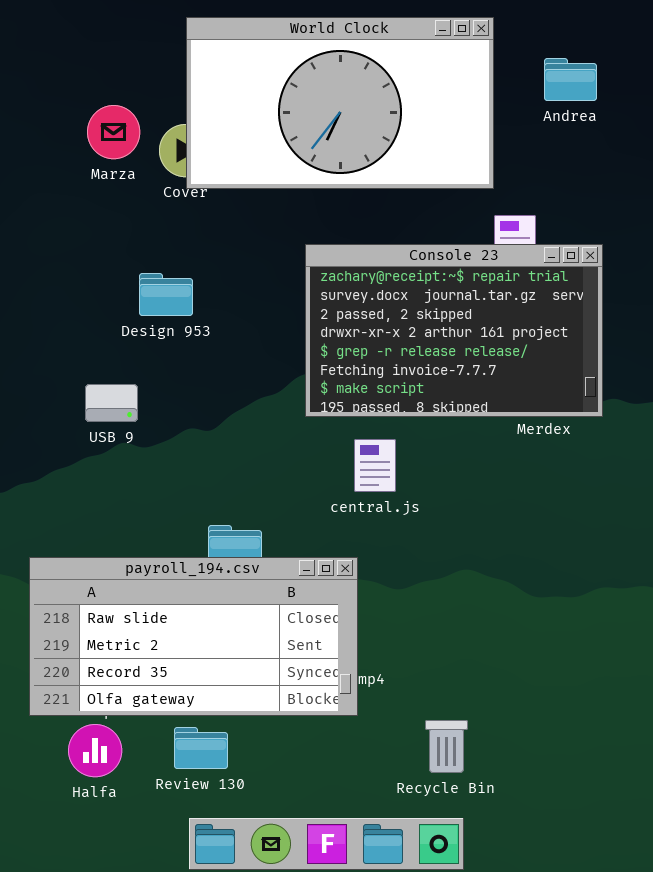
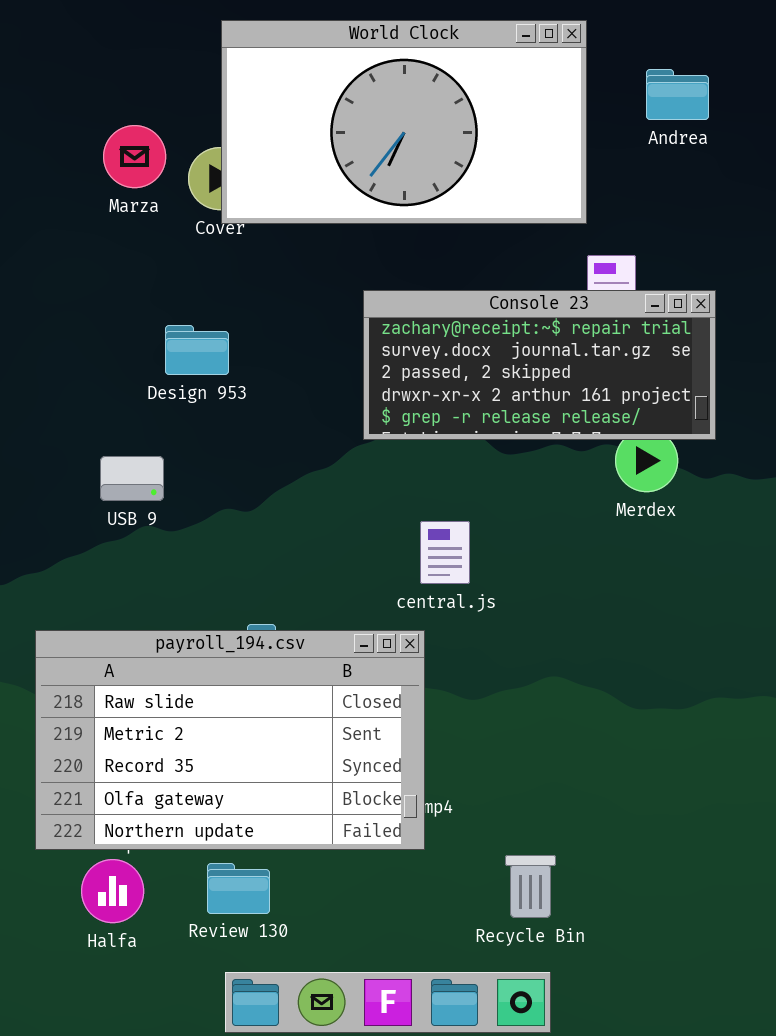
Console 23: [305,244,603,417] -> [363,290,716,440], resized
payroll_194.csv: [29,557,358,716] -> [35,630,425,850], resized

